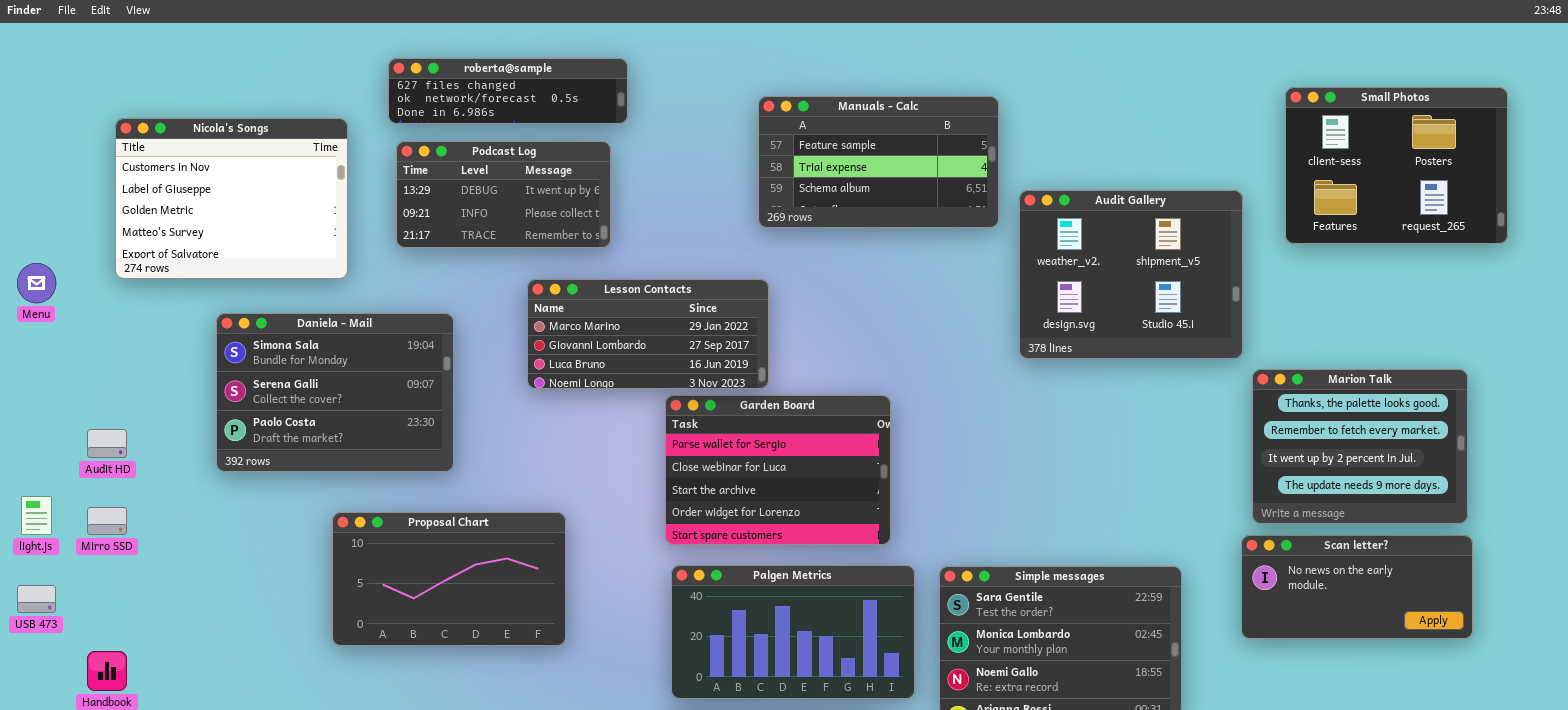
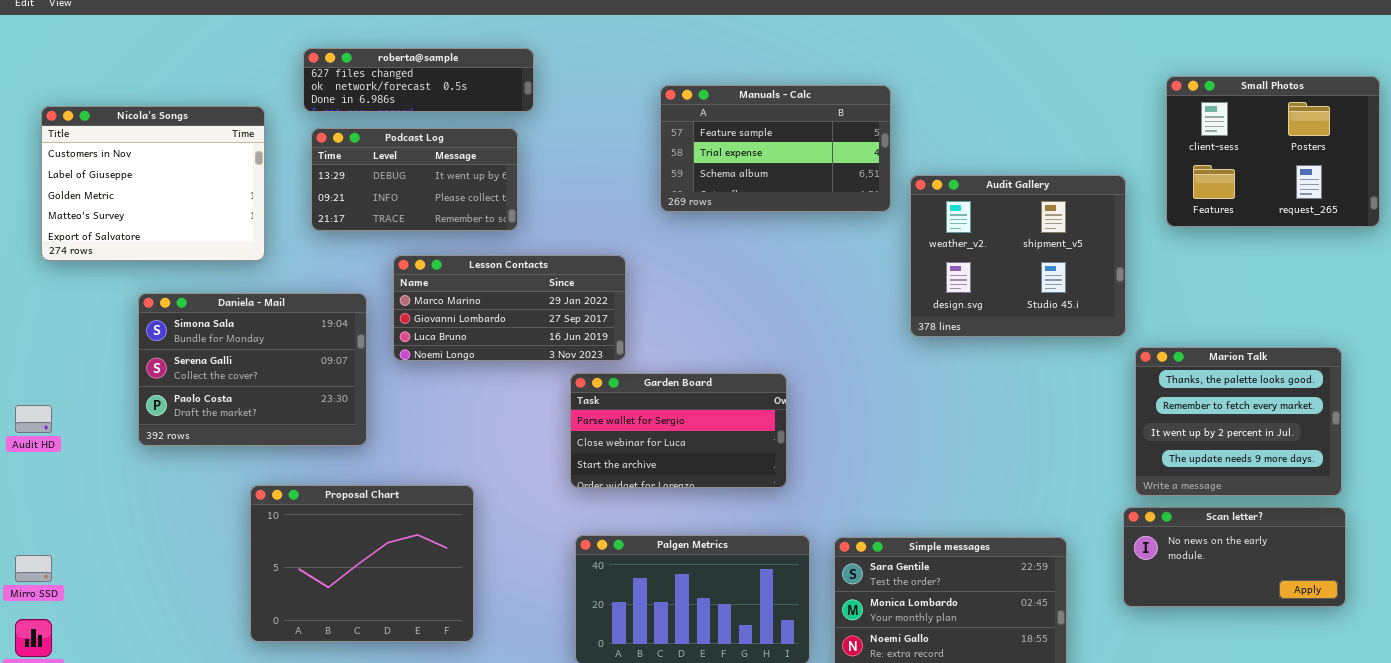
Lesson Contacts: [527,279,769,389] -> [393,255,626,361], moved
Garden Board: [665,395,891,545] -> [570,373,787,488], resized
Mirro SSD: [87,507,127,535] -> [15,555,52,582], moved
Proposal Chart: [332,512,566,646] -> [250,485,474,642], resized

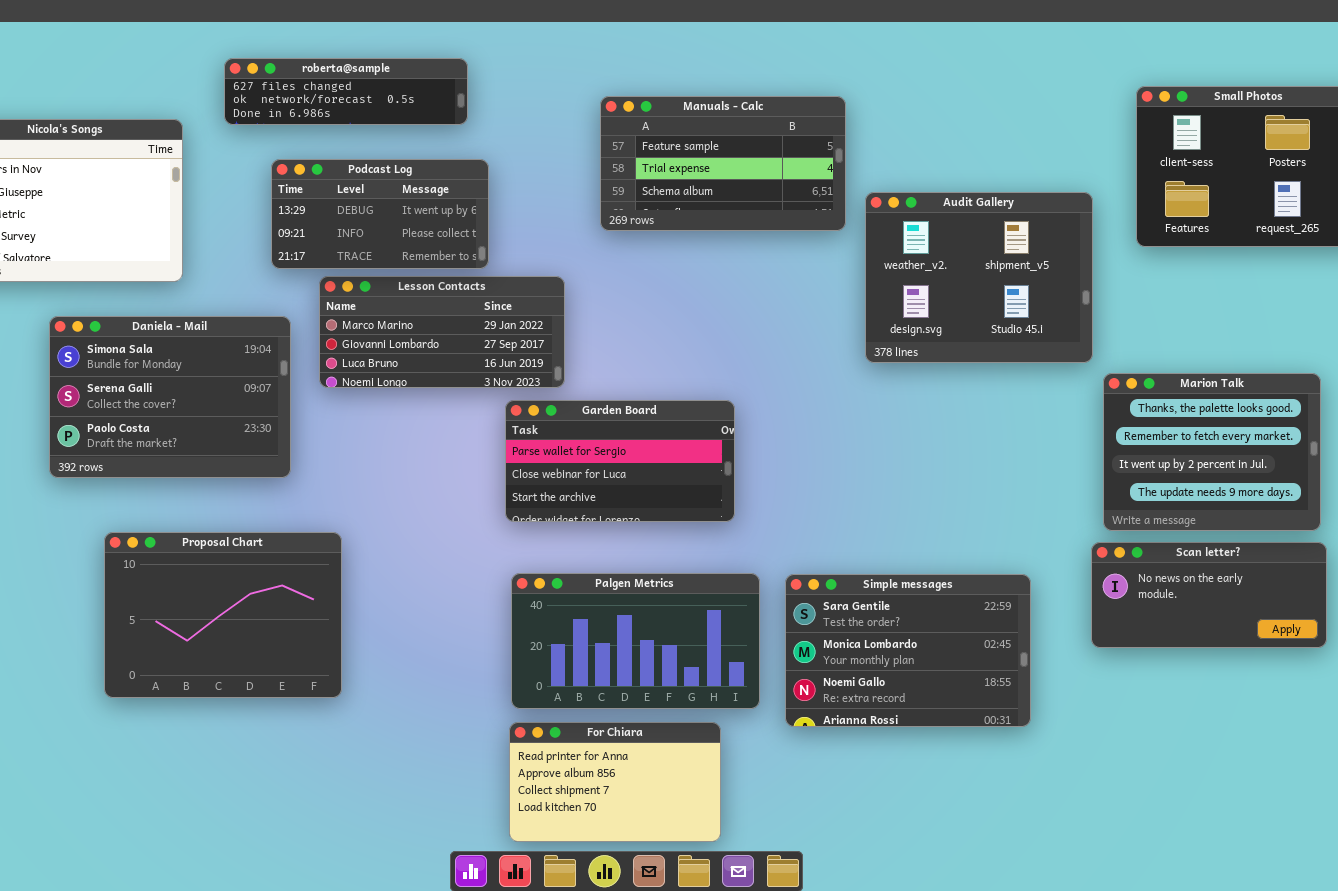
Podcast Log: [311,128,518,231] -> [271,159,489,269], moved
Proposal Chart: [250,485,474,642] -> [104,532,342,698], moved

